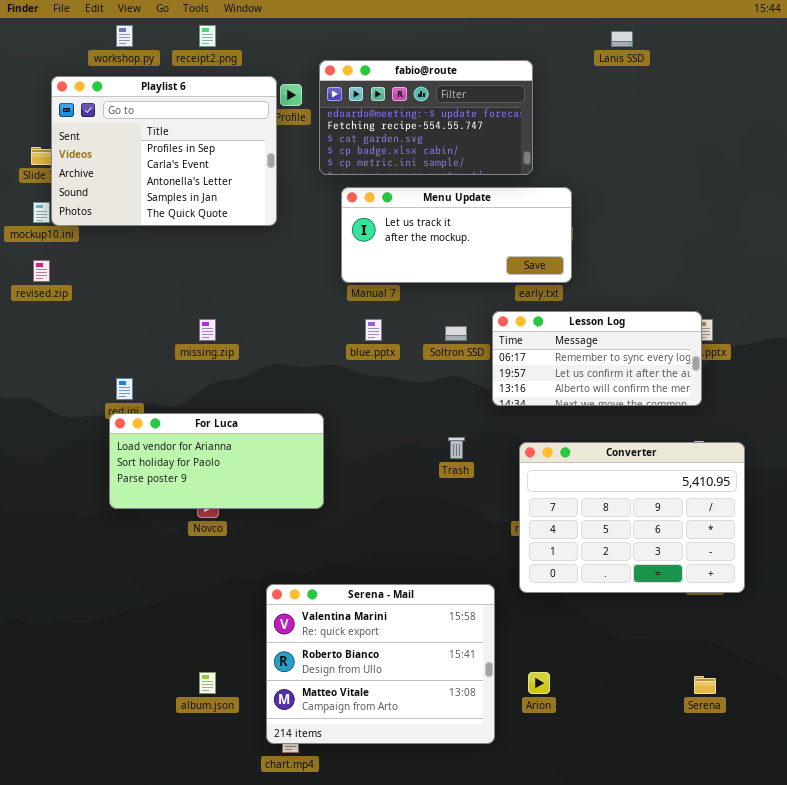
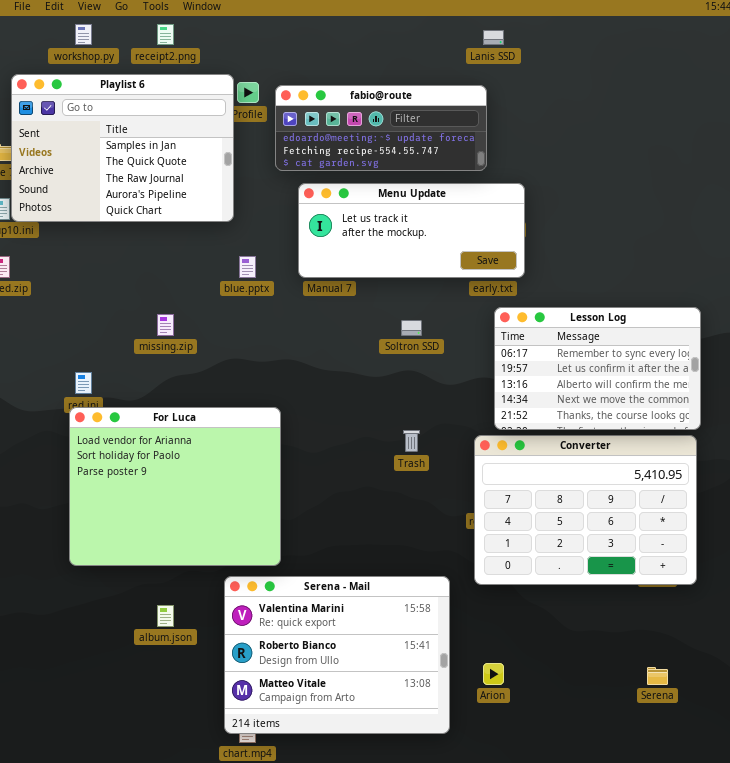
Lanis SSD: [611,31,633,47] -> [483,30,504,45], moved
fabio@route: [319,60,533,175] -> [275,85,487,171], resized
Playlist 6: [51,76,277,226] -> [11,74,234,222], scrolled down 3 rows
Lesson Log: [492,311,702,406] -> [494,307,701,430], moved, resized
blue.pptx: [365,319,382,341] -> [239,256,256,278], moved
For Luca: [109,413,324,509] -> [69,407,281,566], resized
album.json: [199,672,216,694] -> [157,605,174,627], moved

